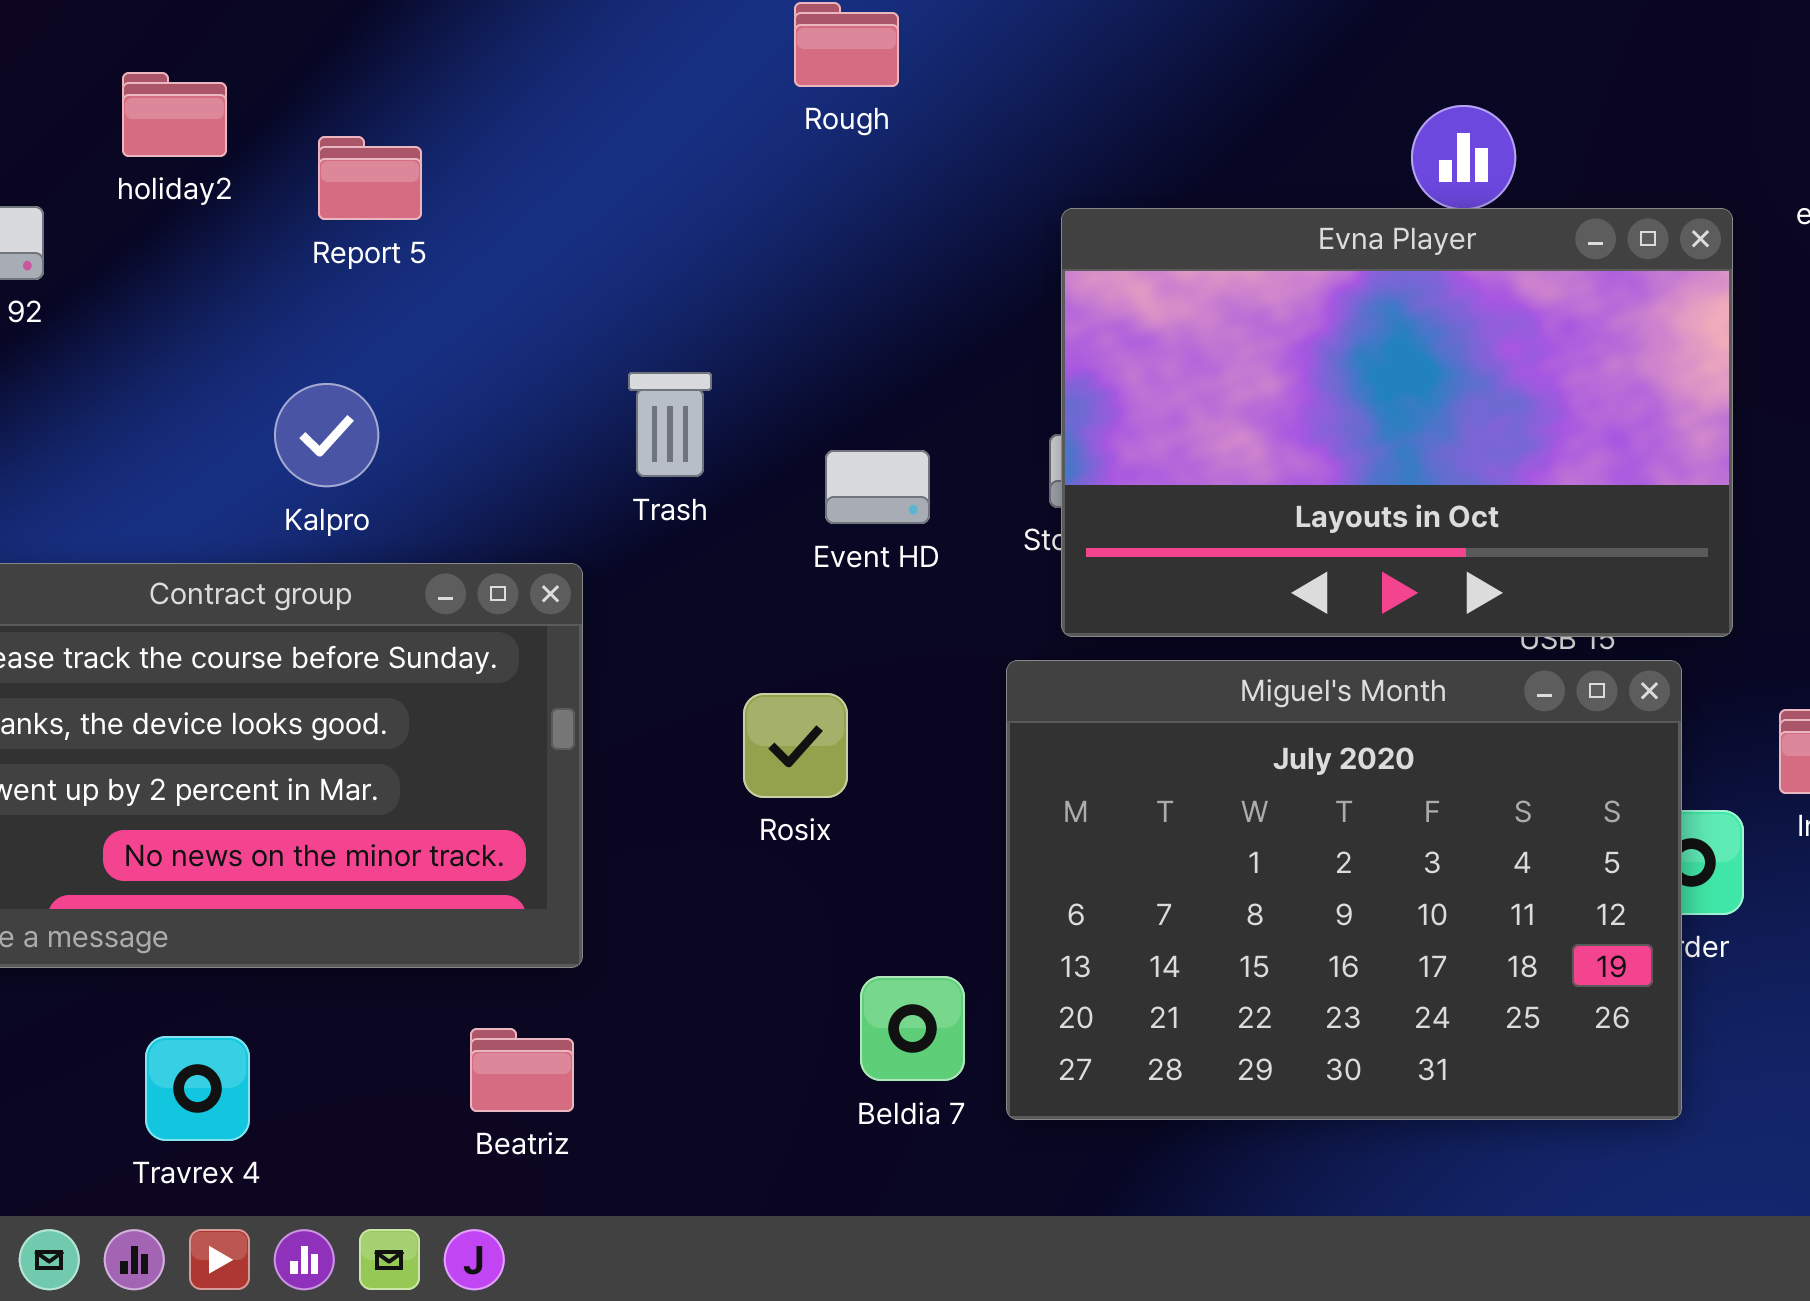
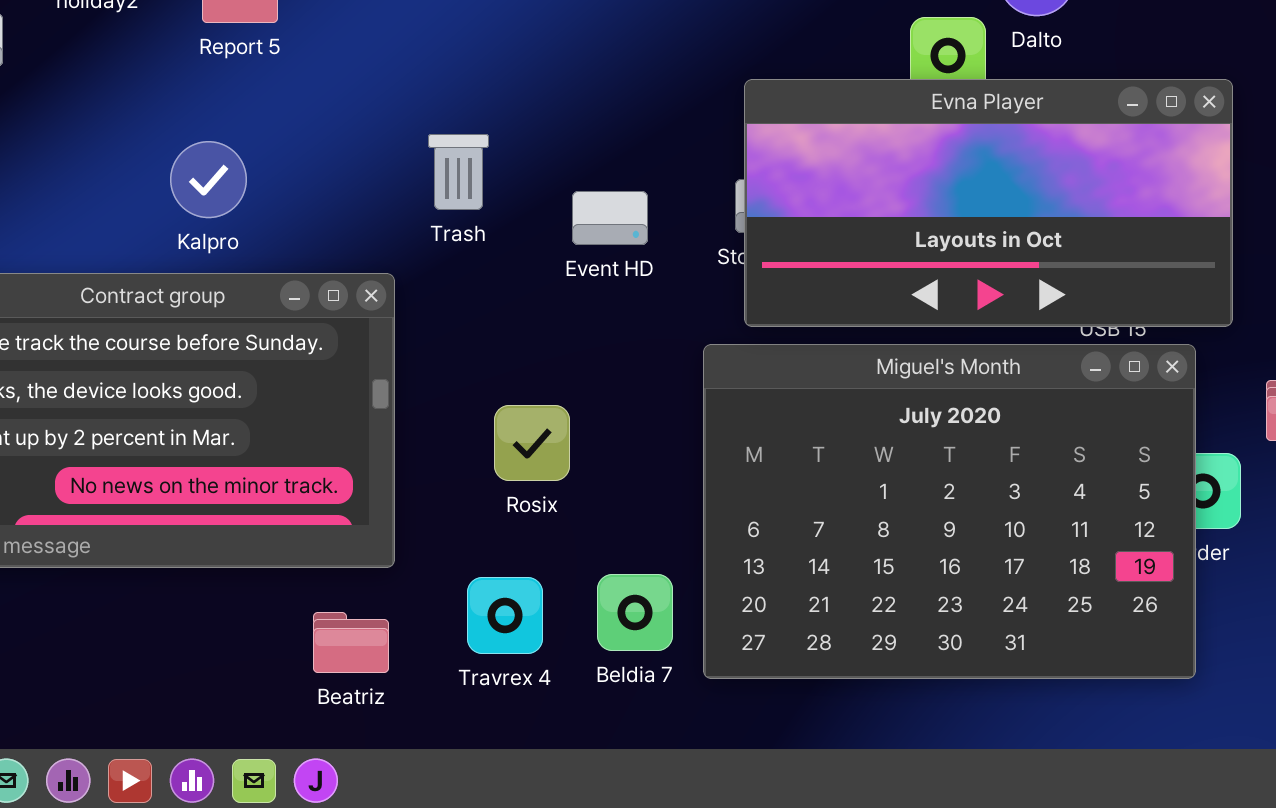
Evna Player: [1061,208,1733,637] -> [744,79,1233,327], resized
Rosix: [743,693,848,798] -> [494,405,570,481], moved
Travrex 4: [145,1036,250,1141] -> [467,577,543,654], moved

